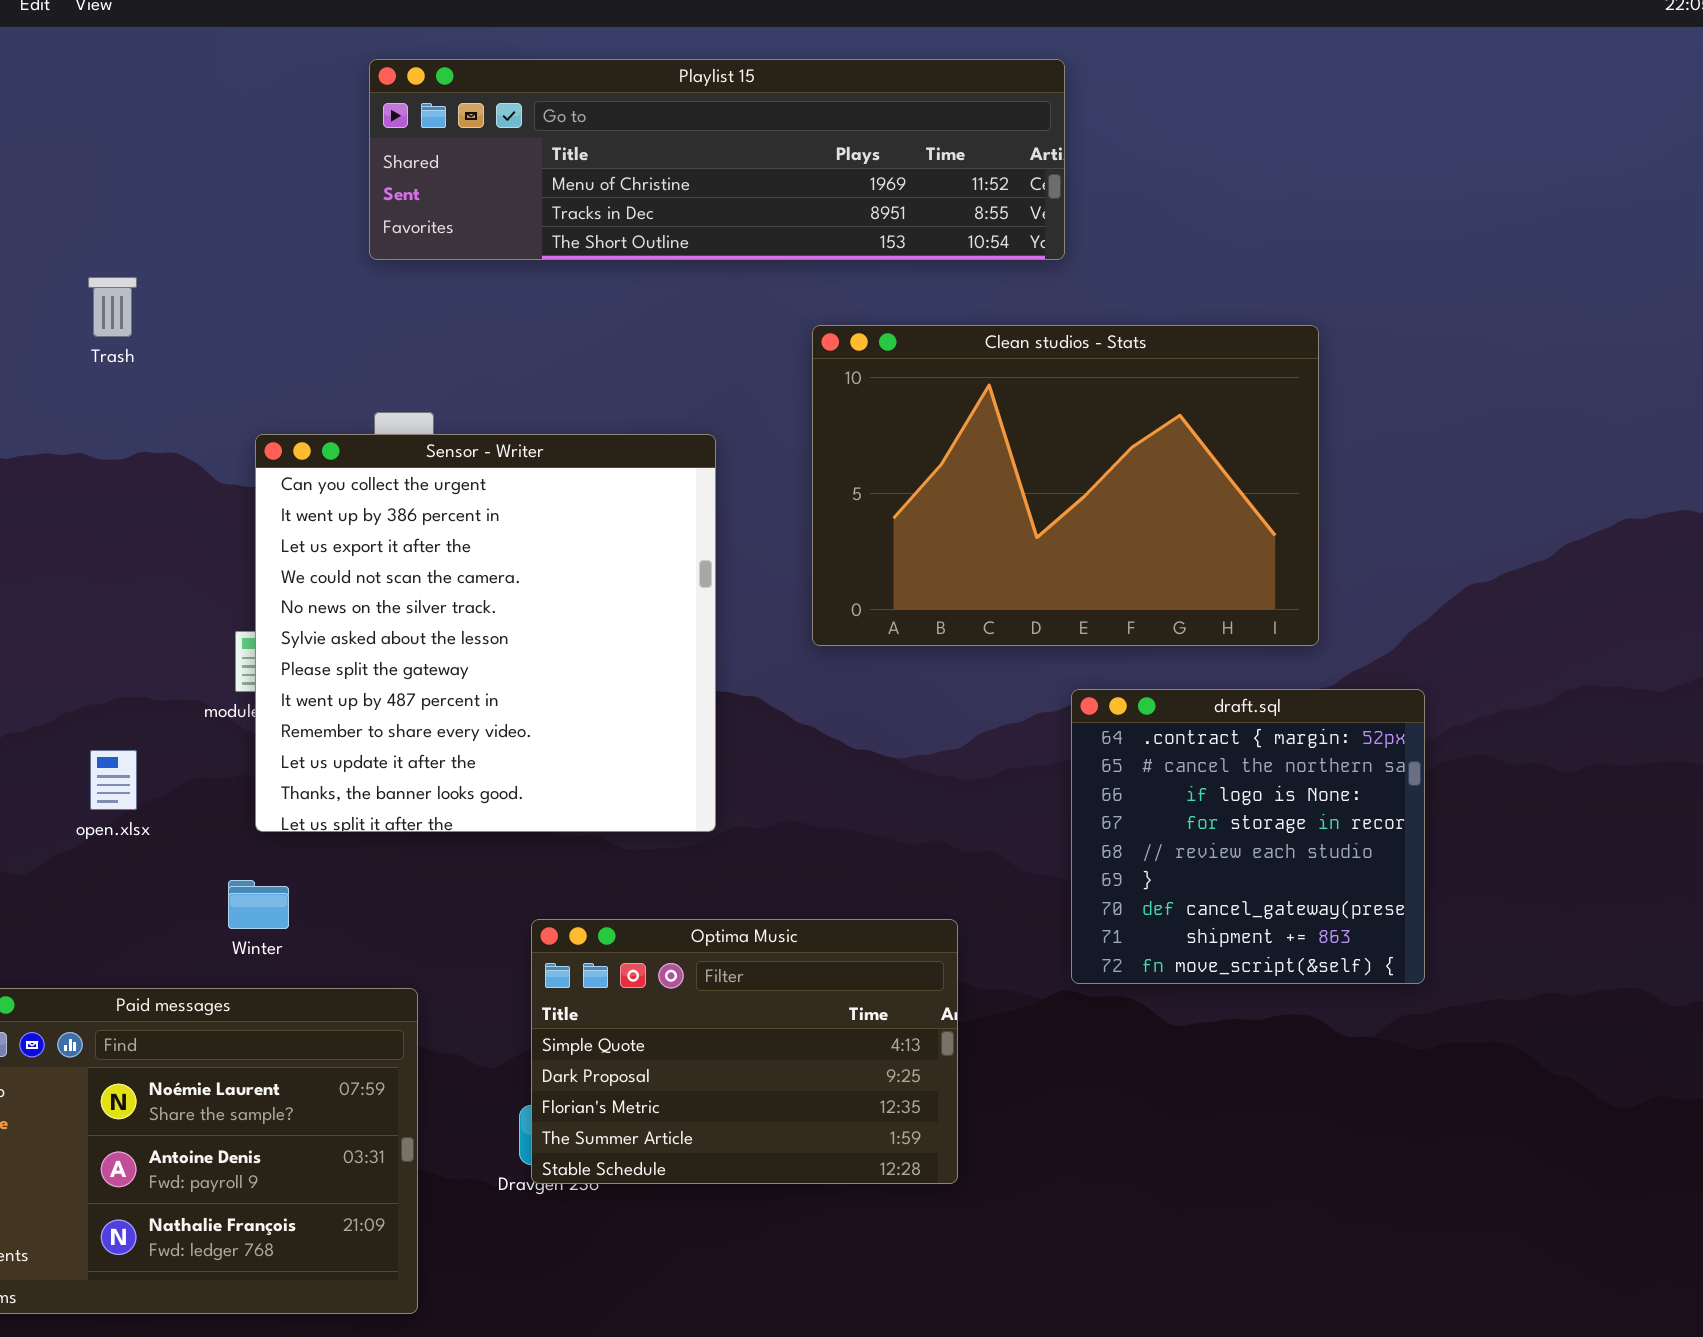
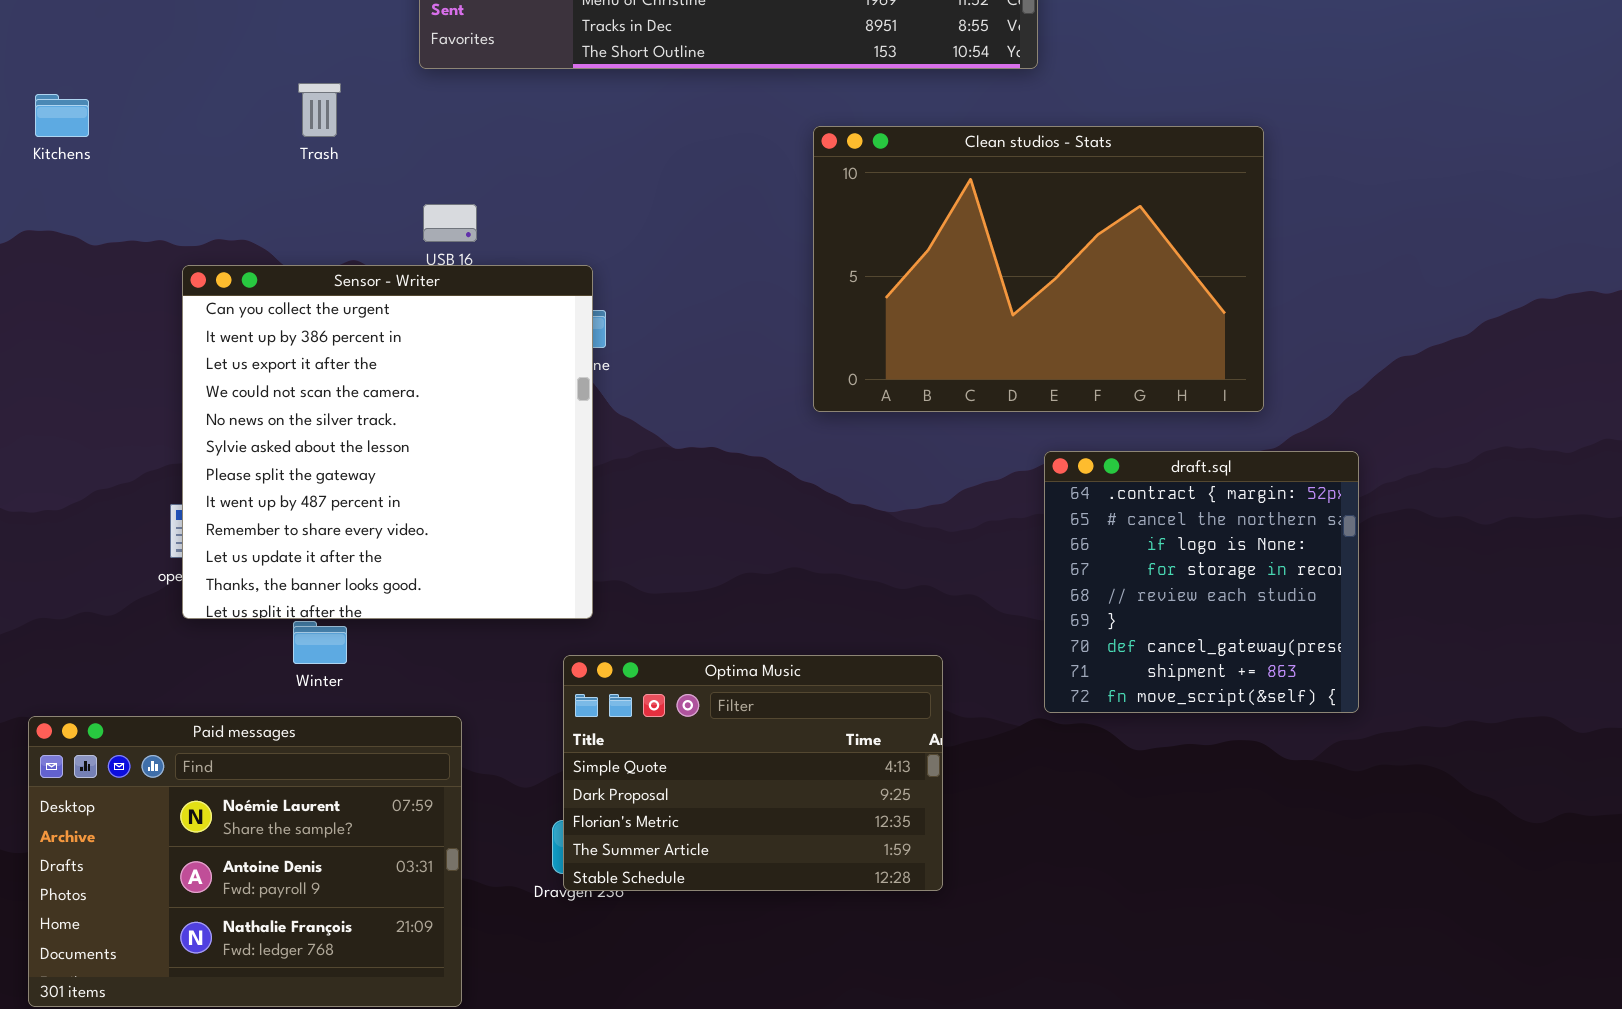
Trash: [88,277,137,337] -> [298,83,341,137], moved
Sensor - Writer: [255,434,716,832] -> [182,265,593,619], moved

